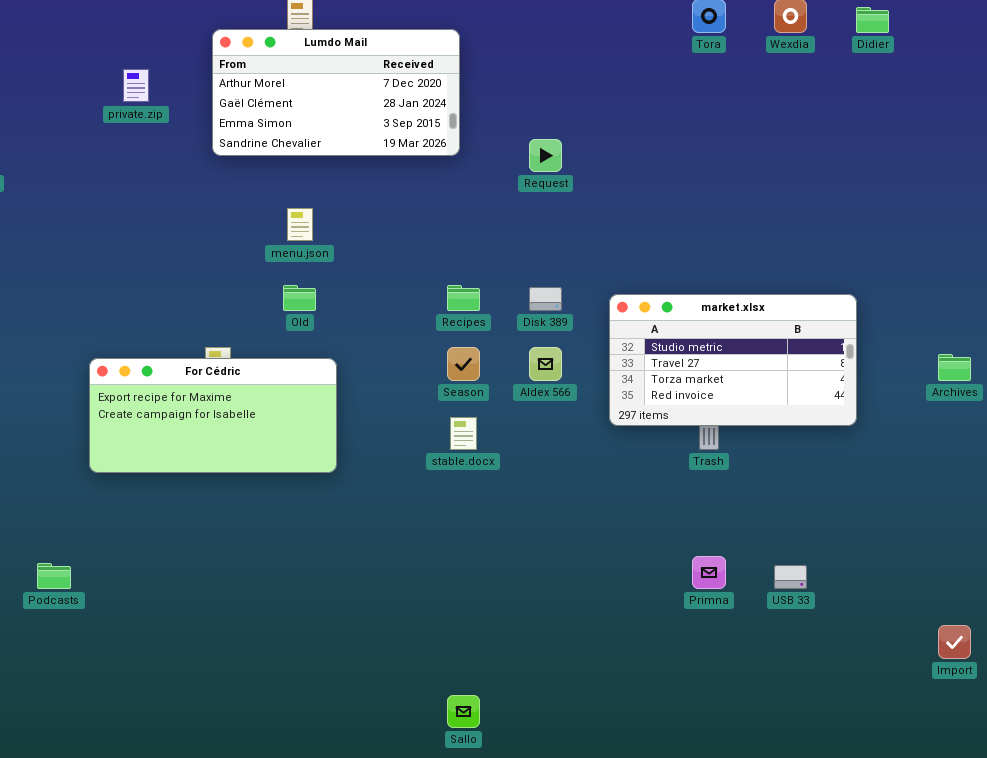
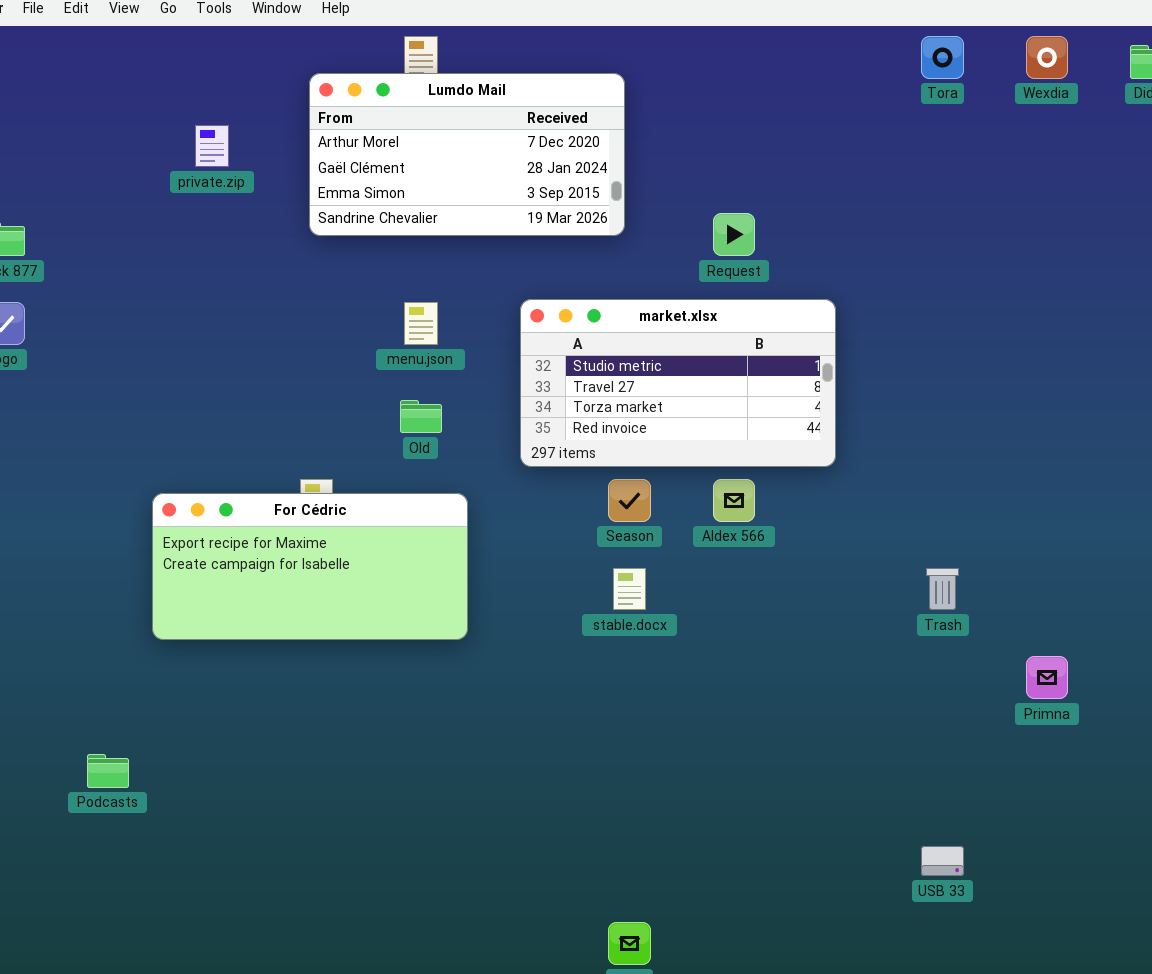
market.xlsx: [609,294,857,426] -> [520,299,836,467], moved
Primna: [692,556,726,589] -> [1026,656,1068,699], moved
USB 33: [774,565,807,589] -> [921,846,964,876], moved

